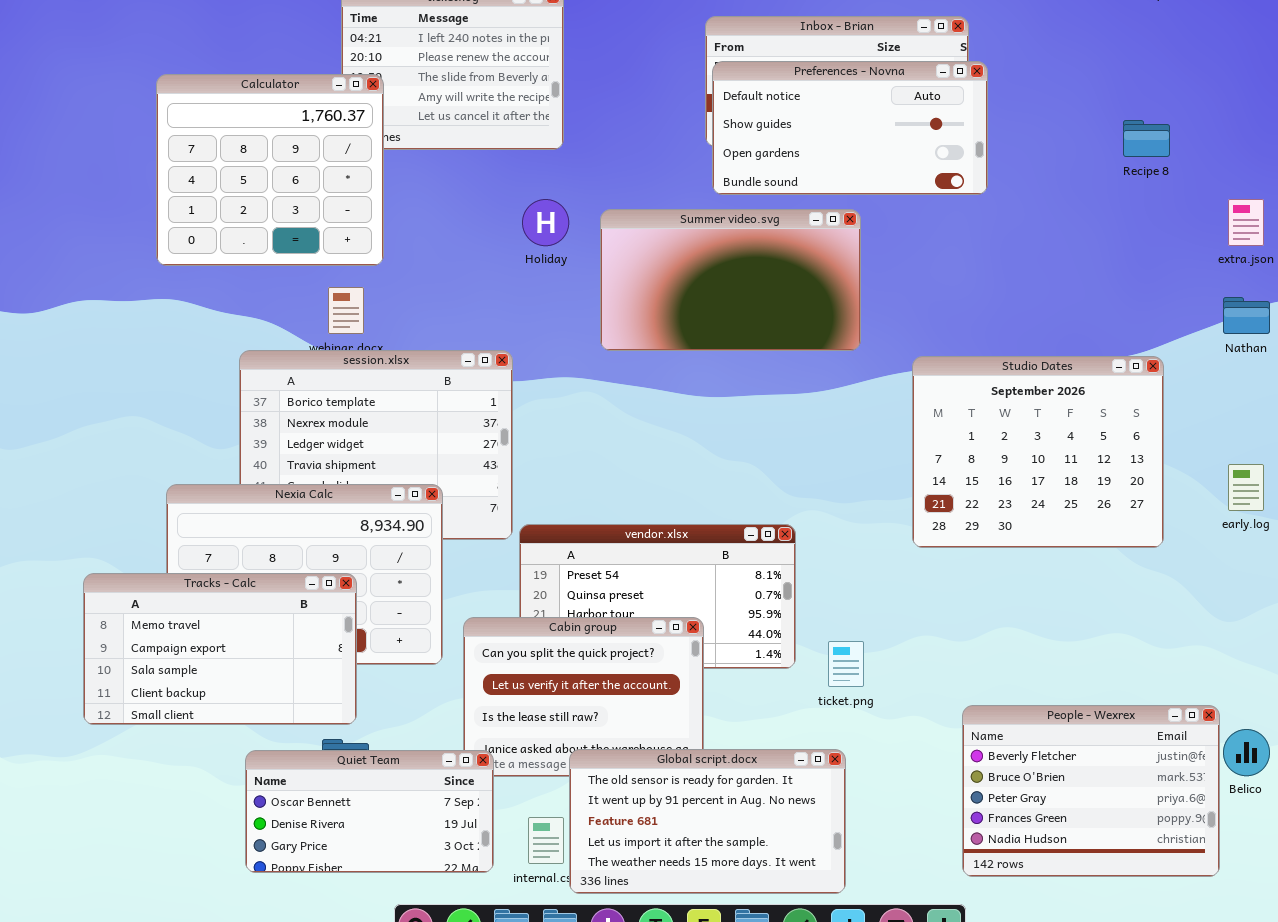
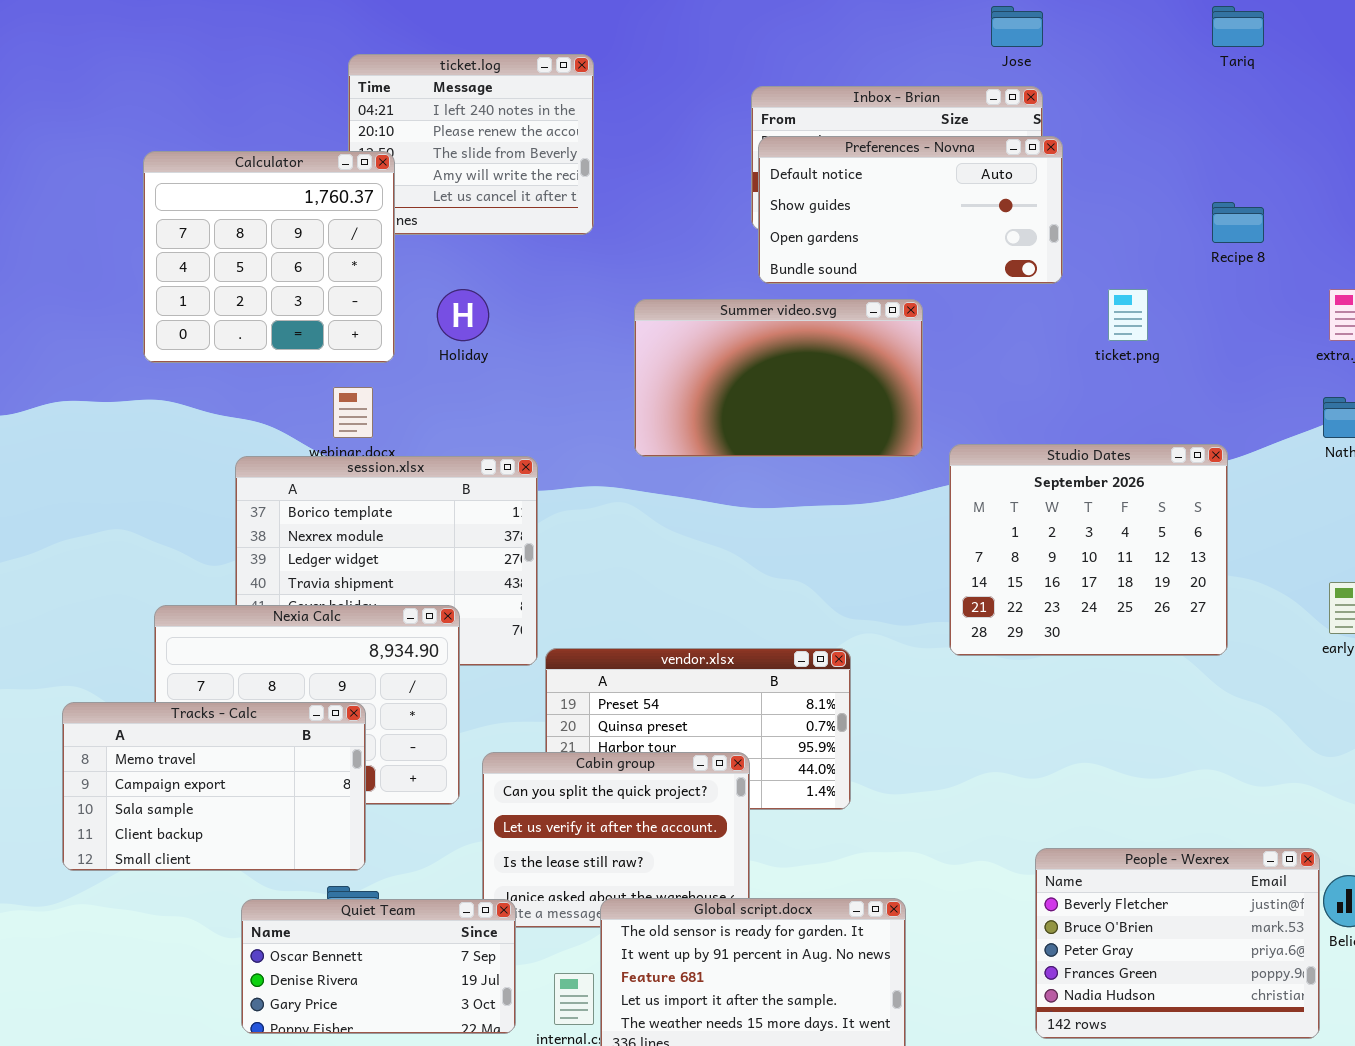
Holiday: [522,199,569,246] -> [437,289,489,341], moved
Studio Dates: [912,356,1164,548] -> [949,444,1228,656], moved
ticket.png: [828,641,864,687] -> [1108,289,1148,341], moved

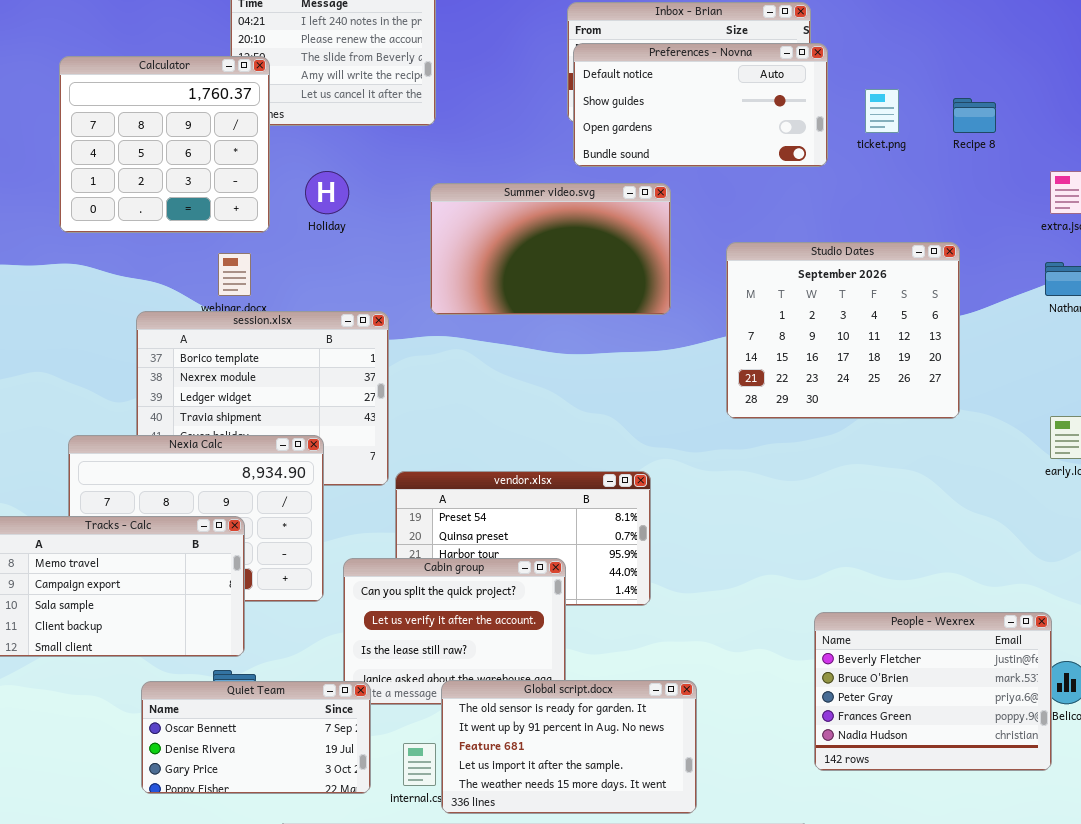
ticket.png: [1108,289,1148,341] -> [865,89,899,133], moved
Summer video.svg: [634,299,923,457] -> [430,183,671,315], moved
Studio Dates: [949,444,1228,656] -> [726,242,960,419], moved
People - Wexrex: [1035,848,1320,1039] -> [814,612,1052,771], moved

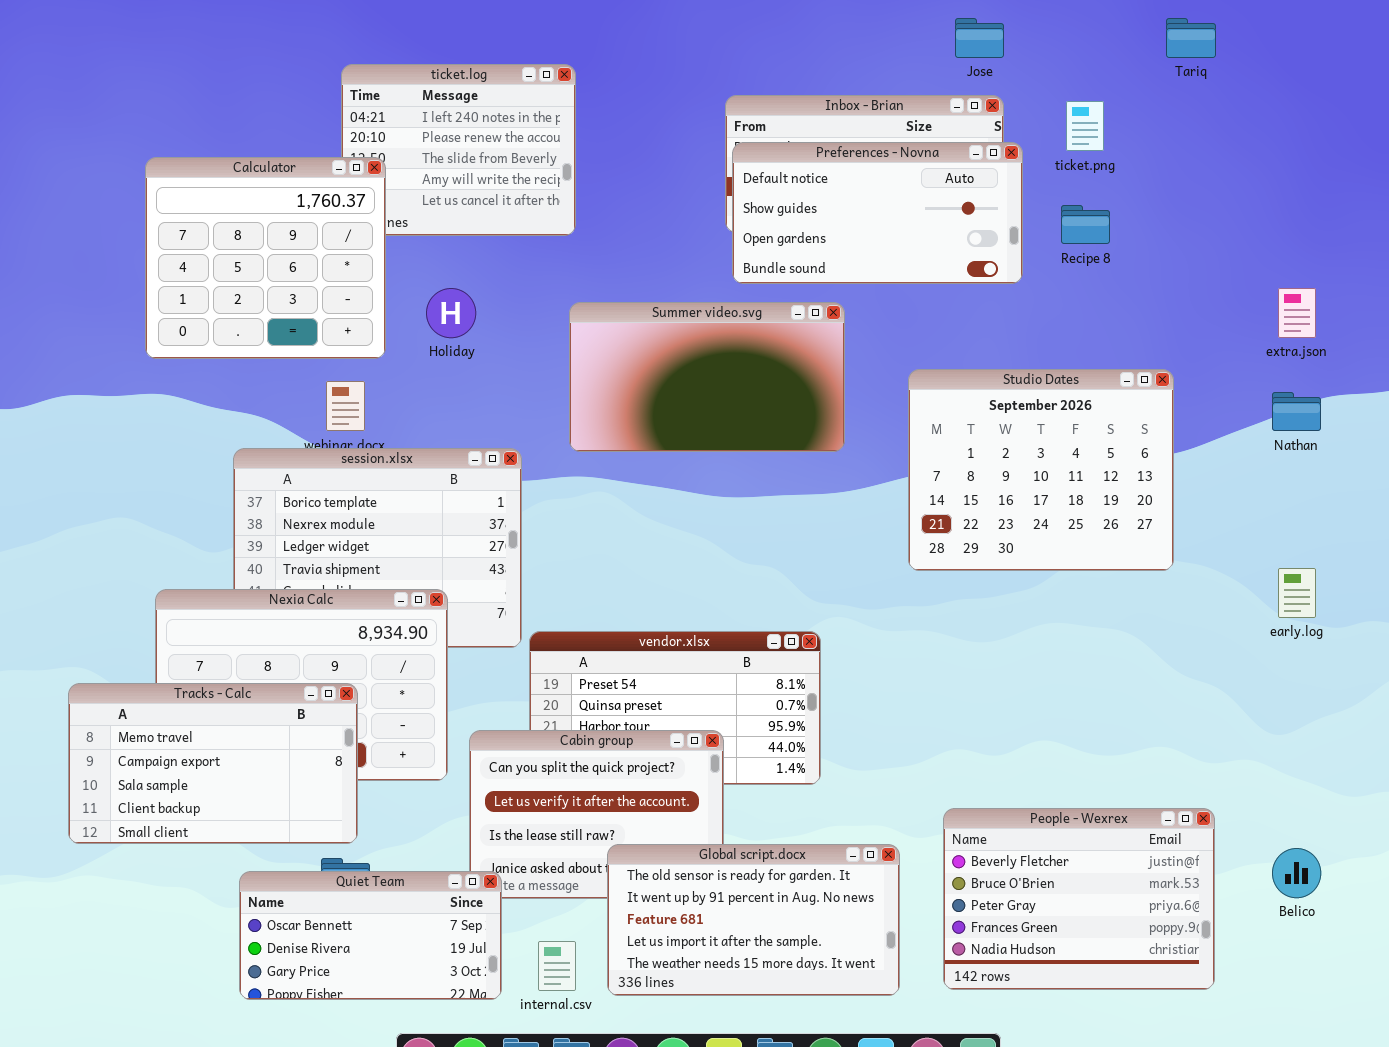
ticket.png: [865,89,899,133] -> [1066,101,1104,151], moved
Recipe 8: [953,98,996,133] -> [1061,205,1110,244], moved
People - Wexrex: [814,612,1052,771] -> [943,808,1215,990], moved
Global script.docx: [441,680,697,814] -> [607,844,900,996], moved

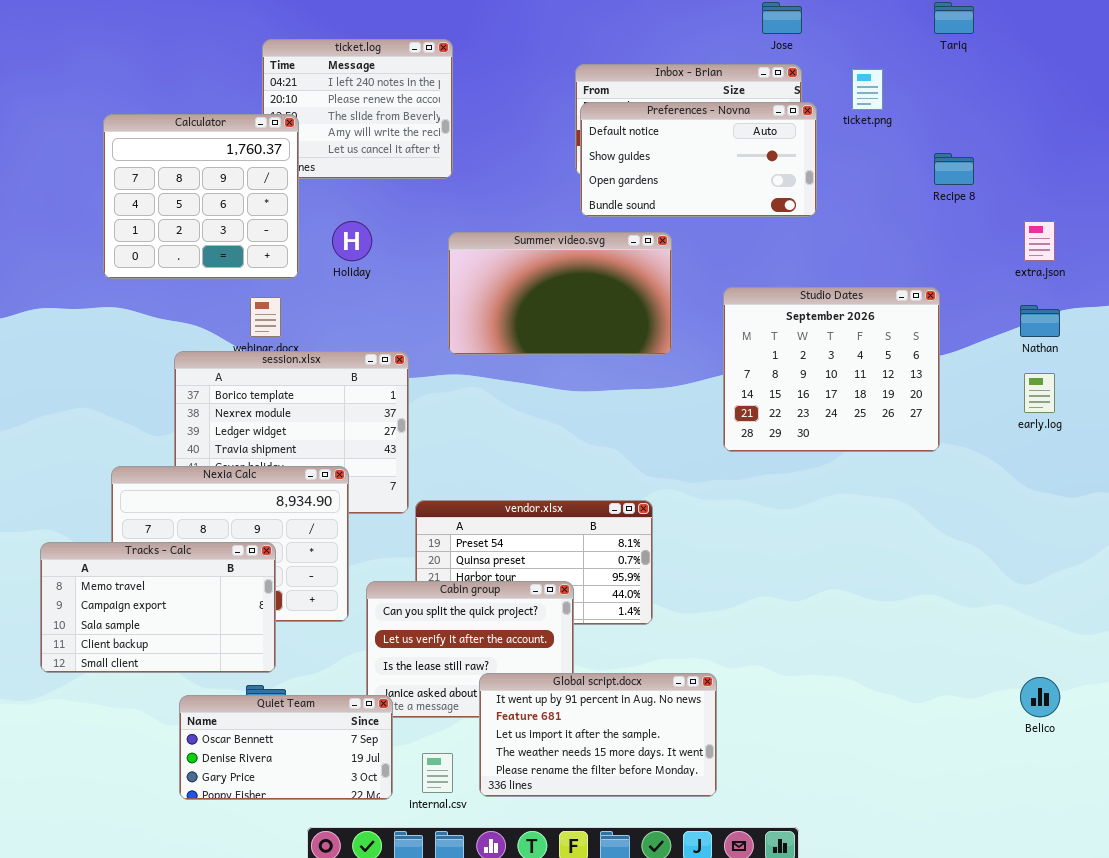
Recipe 8: [1061,205,1110,244] -> [934,153,974,185], moved
early.log: [1278,568,1316,618] -> [1024,373,1055,413], moved
People - Wexrex: [943,808,1215,990] -> none, closed
Global script.docx: [607,844,900,996] -> [479,673,717,797], scrolled down 1 row

